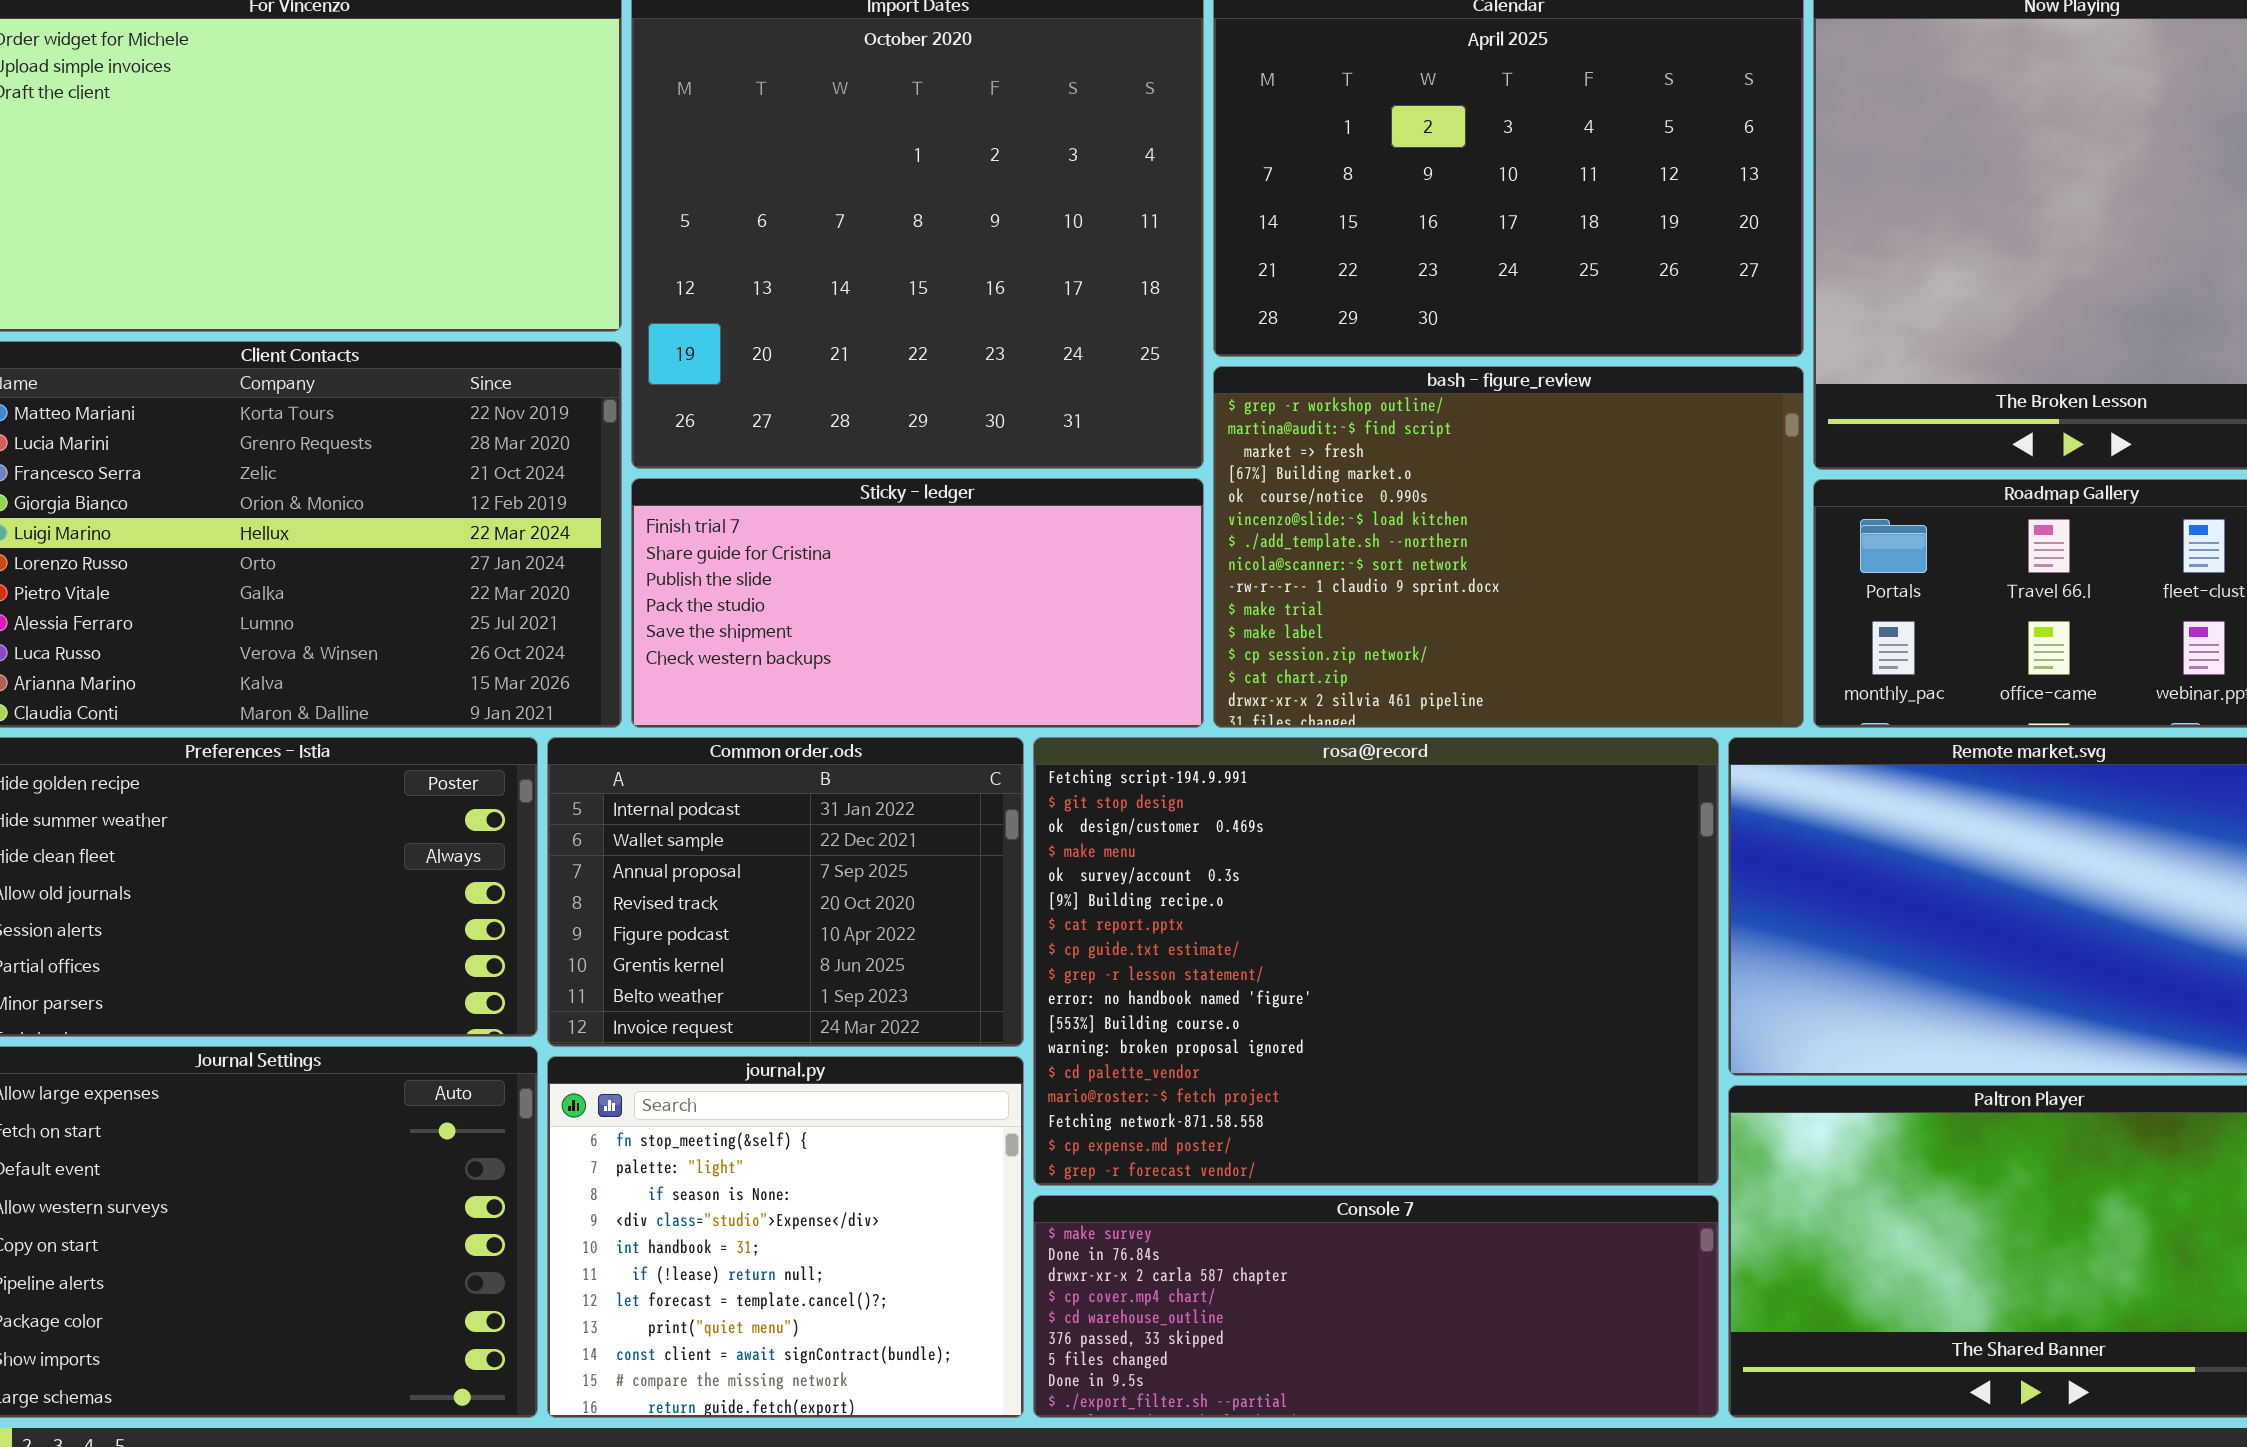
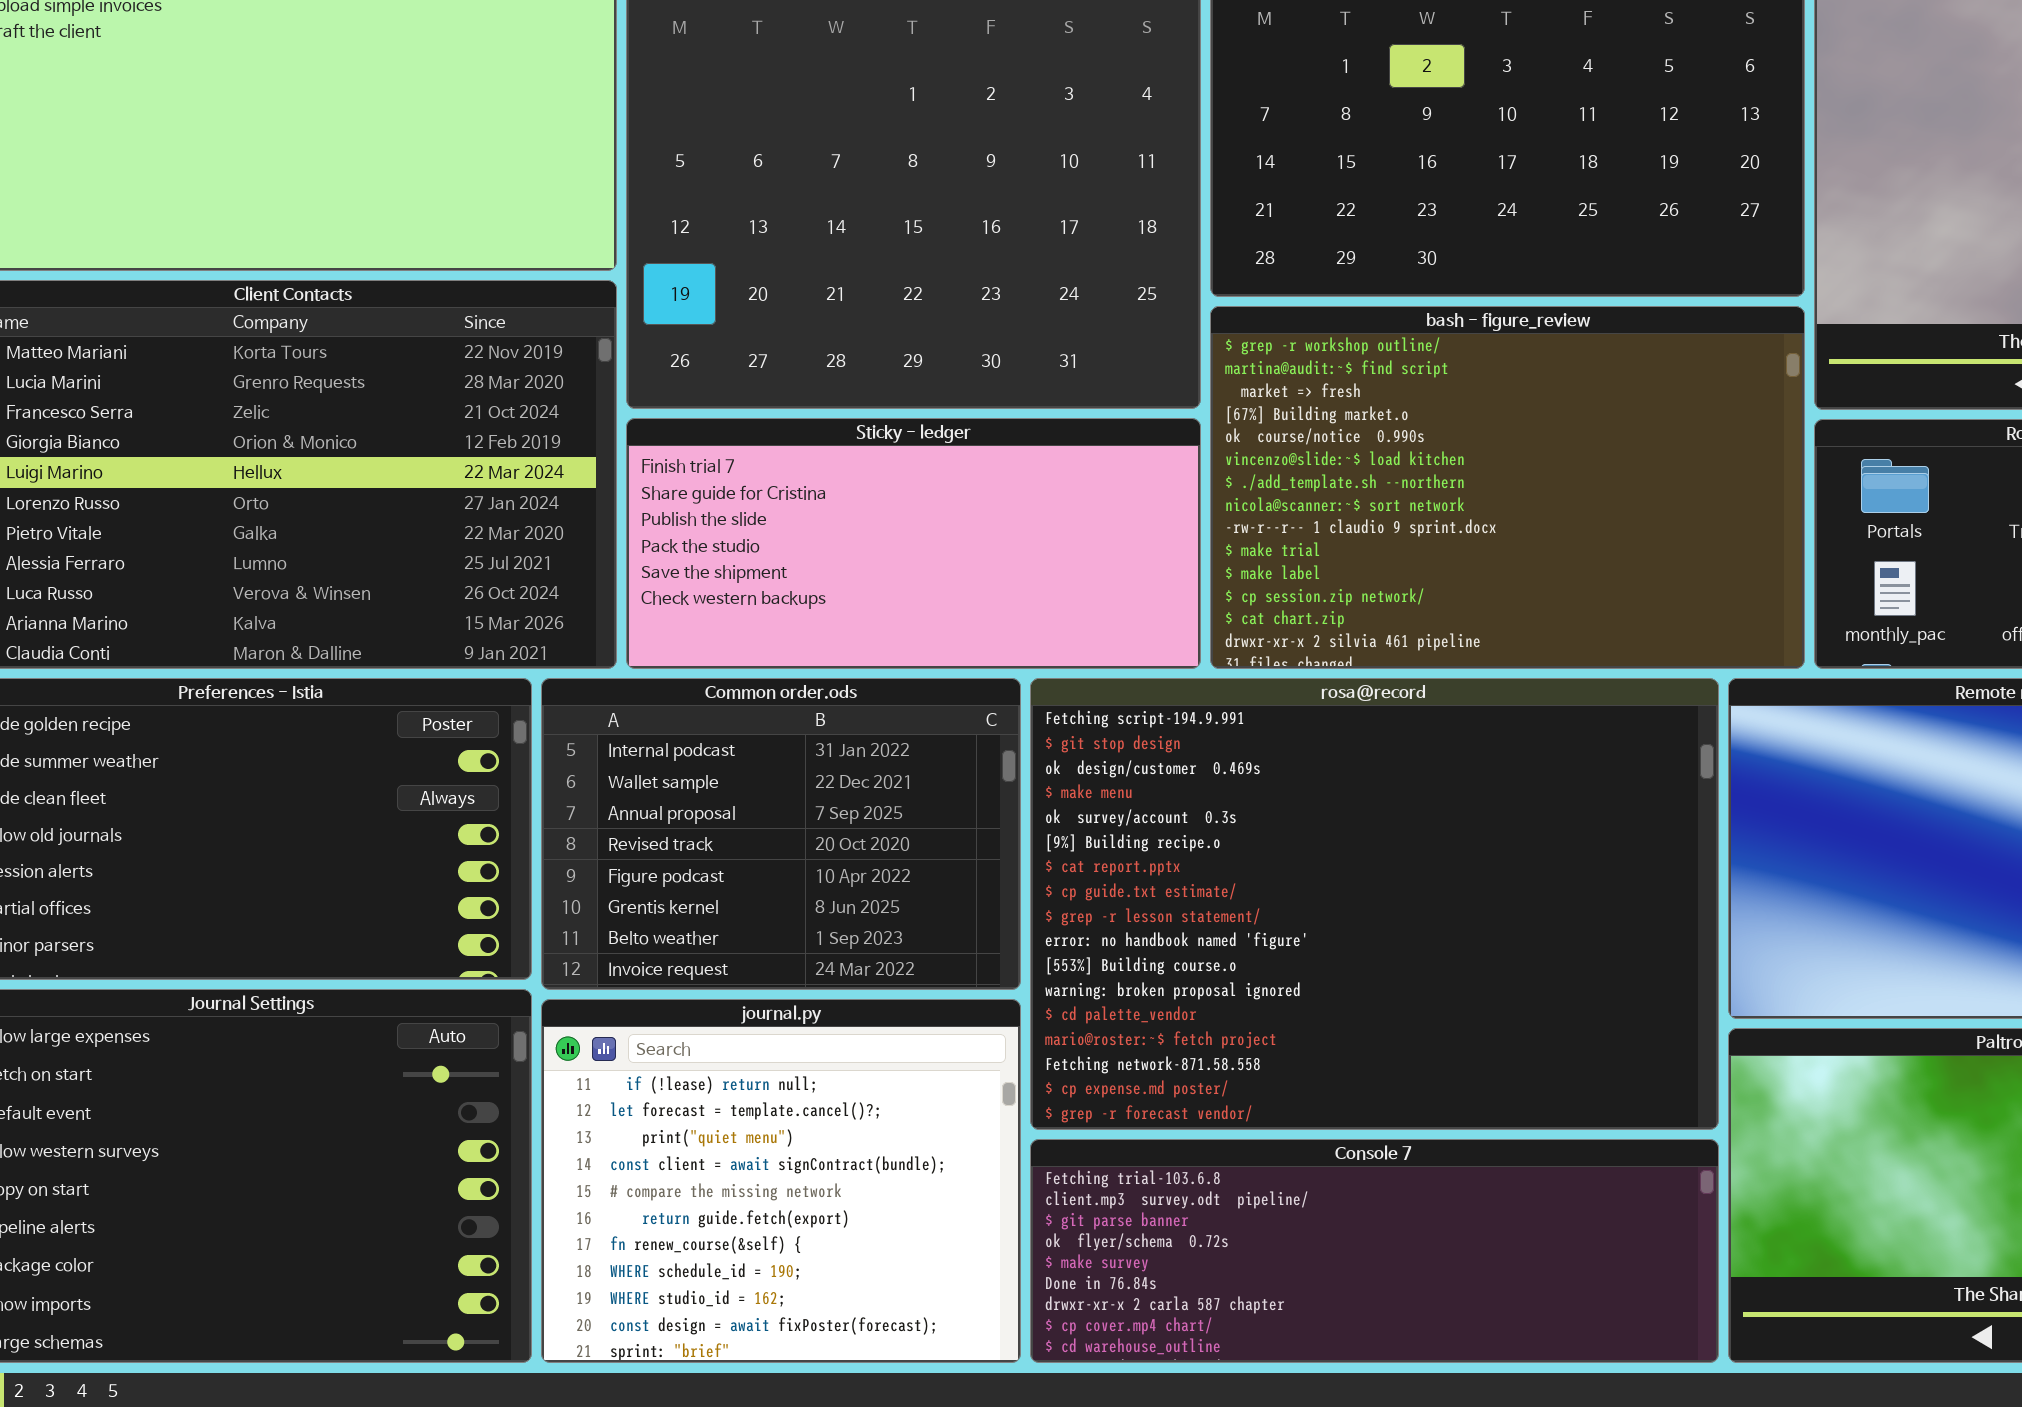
journal.py: [547,1056,1024,1418] -> [541,999,1021,1363], scrolled down 5 rows
Console 7: [1033,1195,1719,1418] -> [1030,1139,1719,1363], scrolled up 4 rows

